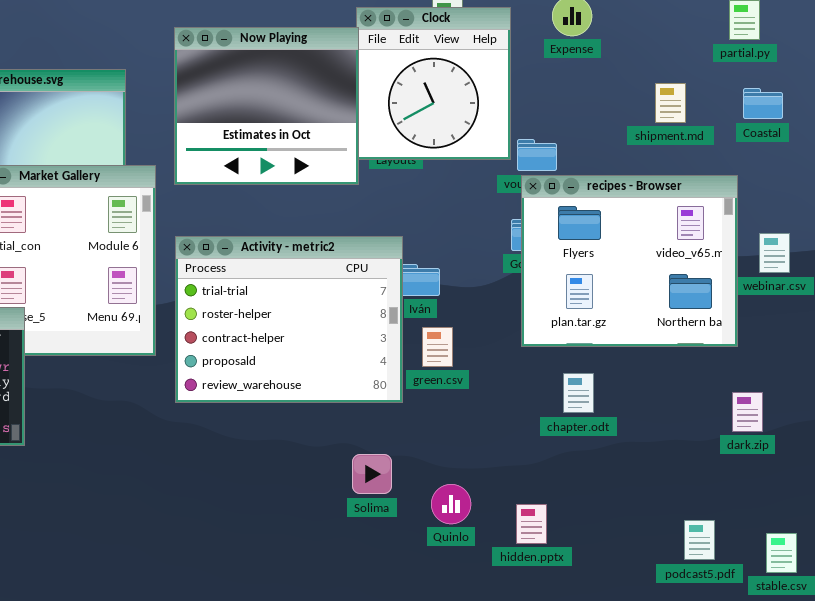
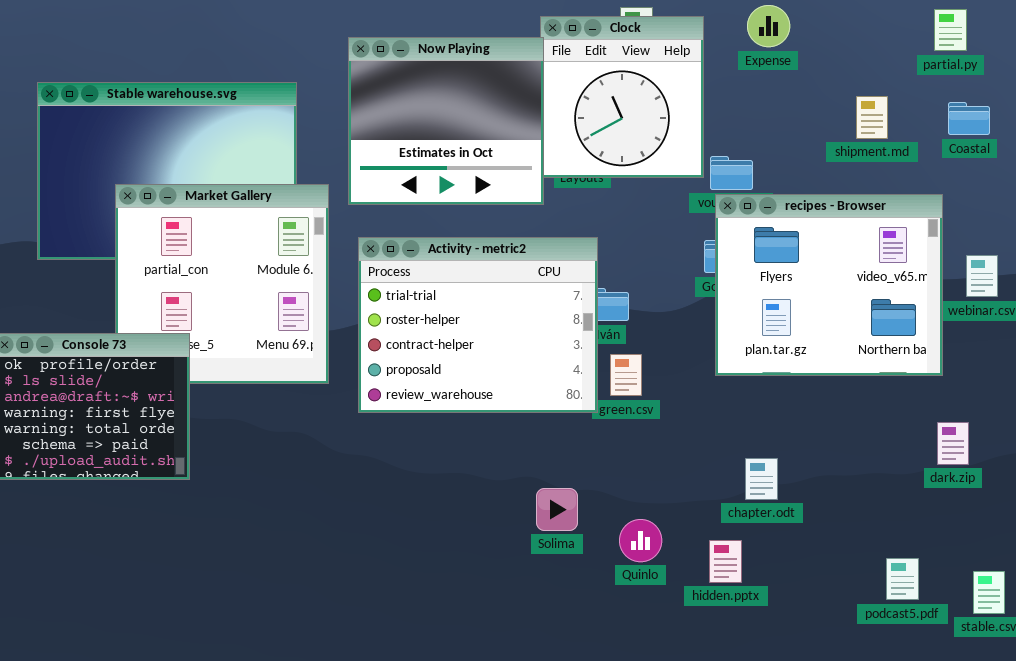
Activity - metric2: [175,236,403,403] -> [358,237,598,413], moved
chapter.odt: [563,373,594,413] -> [745,458,778,500], moved

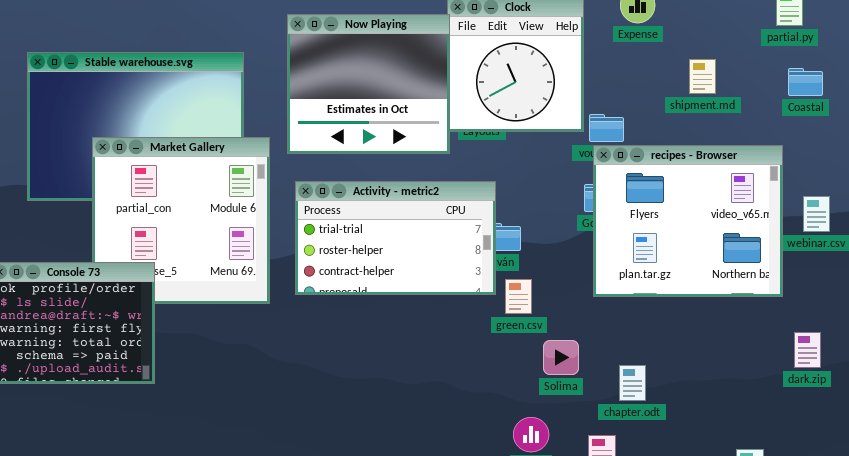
shipment.md: [856,96,888,139] -> [689,59,716,94], moved
Activity - metric2: [358,237,598,413] -> [295,181,496,295], resized
dark.zip: [937,422,969,465] -> [794,332,821,368], moved
Solima: [536,488,578,531] -> [543,340,579,375], moved

